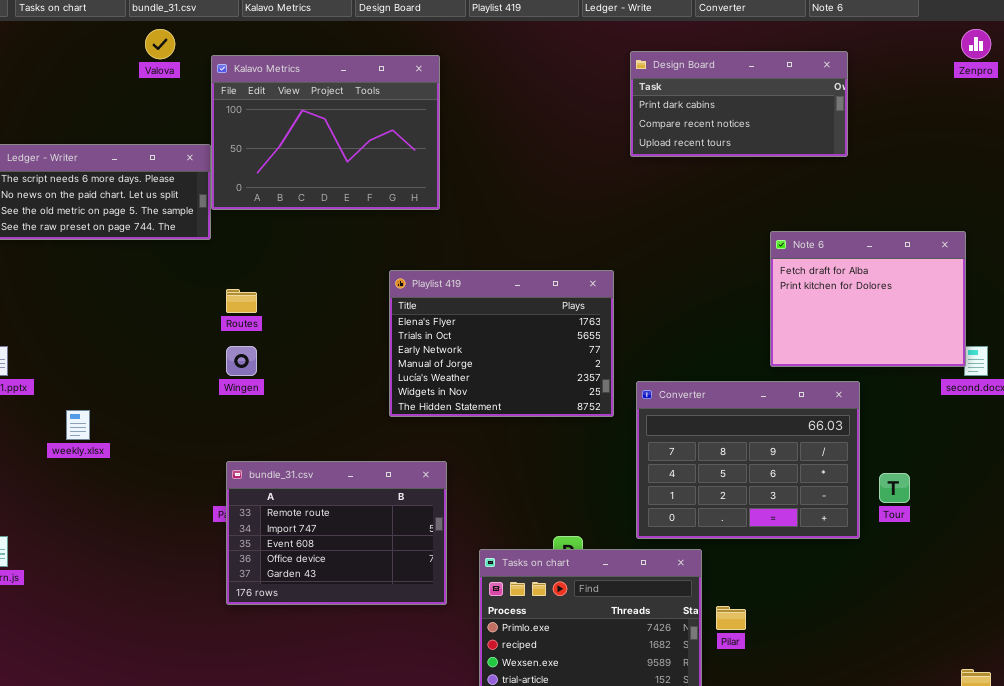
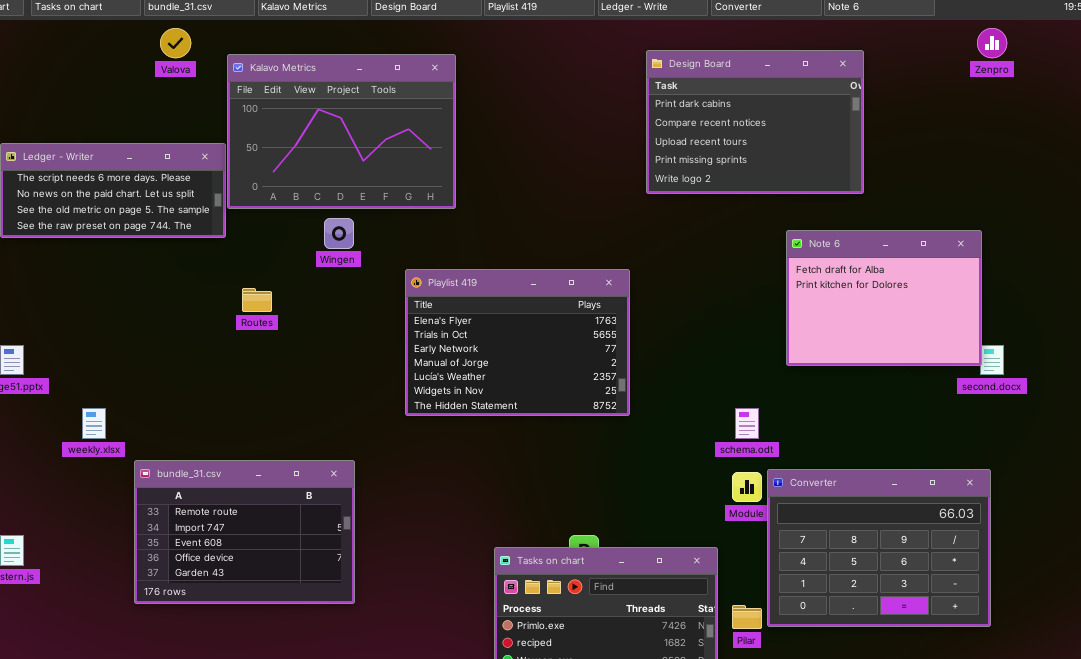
Design Board: [630,51,848,157] -> [646,50,864,194], resized
Wingen: [226,346,257,376] -> [324,218,354,249], moved
Converter: [636,381,860,539] -> [767,469,991,627], moved
bundle_31.csv: [226,461,447,605] -> [134,460,355,604], moved

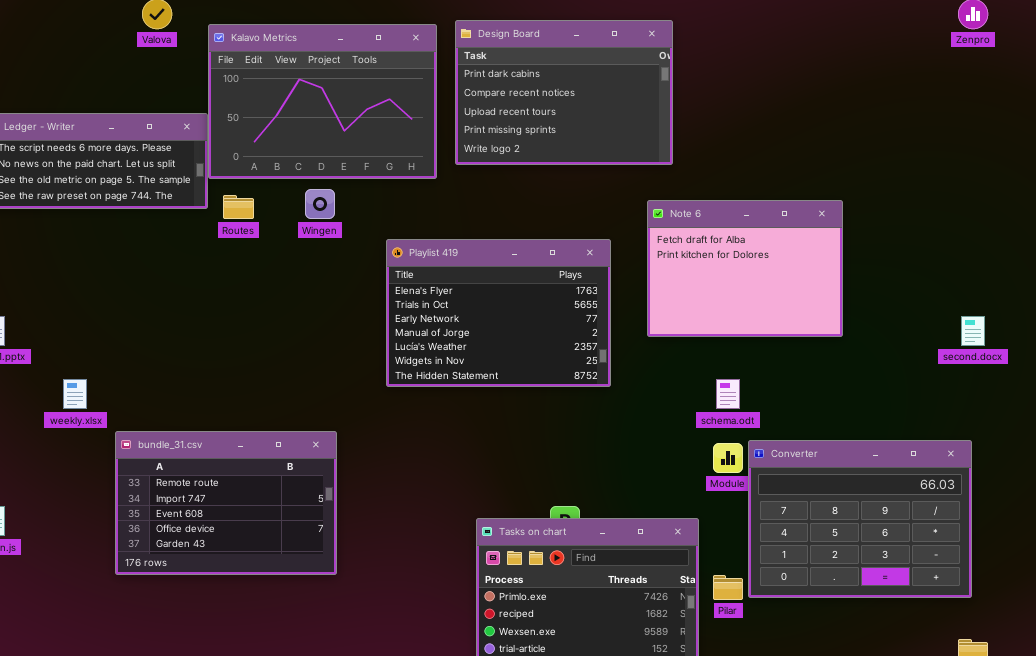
Design Board: [646,50,864,194] -> [455,20,673,165], moved
Note 6: [786,230,982,366] -> [647,200,843,337], moved
Routes: [242,288,272,312] -> [223,195,254,219], moved

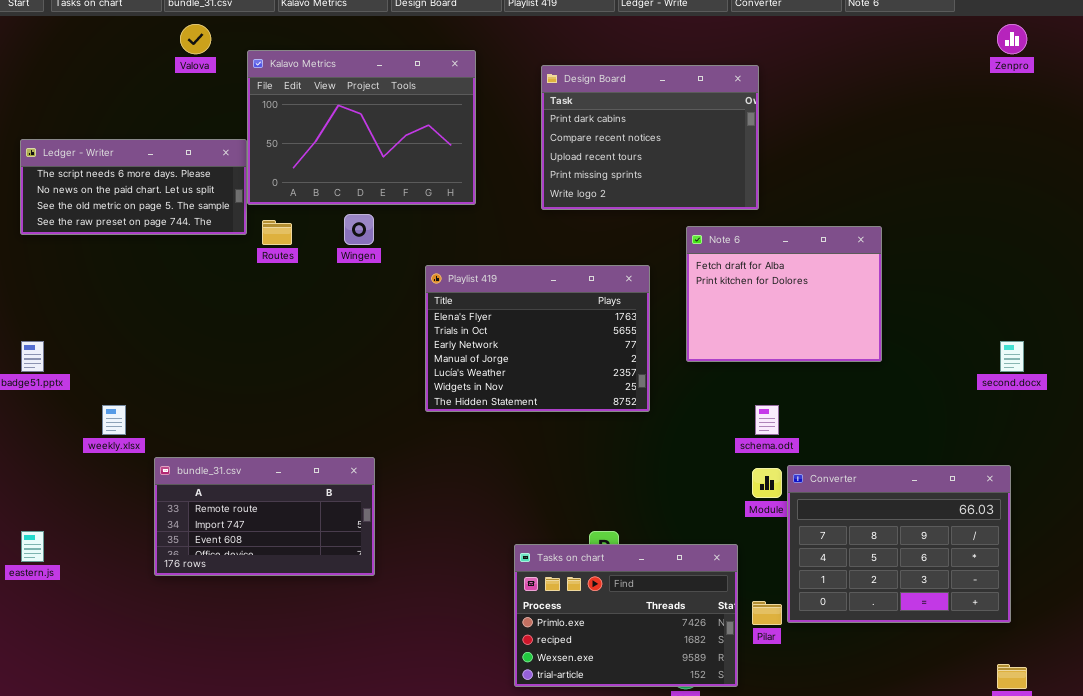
Design Board: [455,20,673,165] -> [541,65,759,210], moved
bundle_31.csv: [115,431,337,575] -> [154,457,375,576], resized

